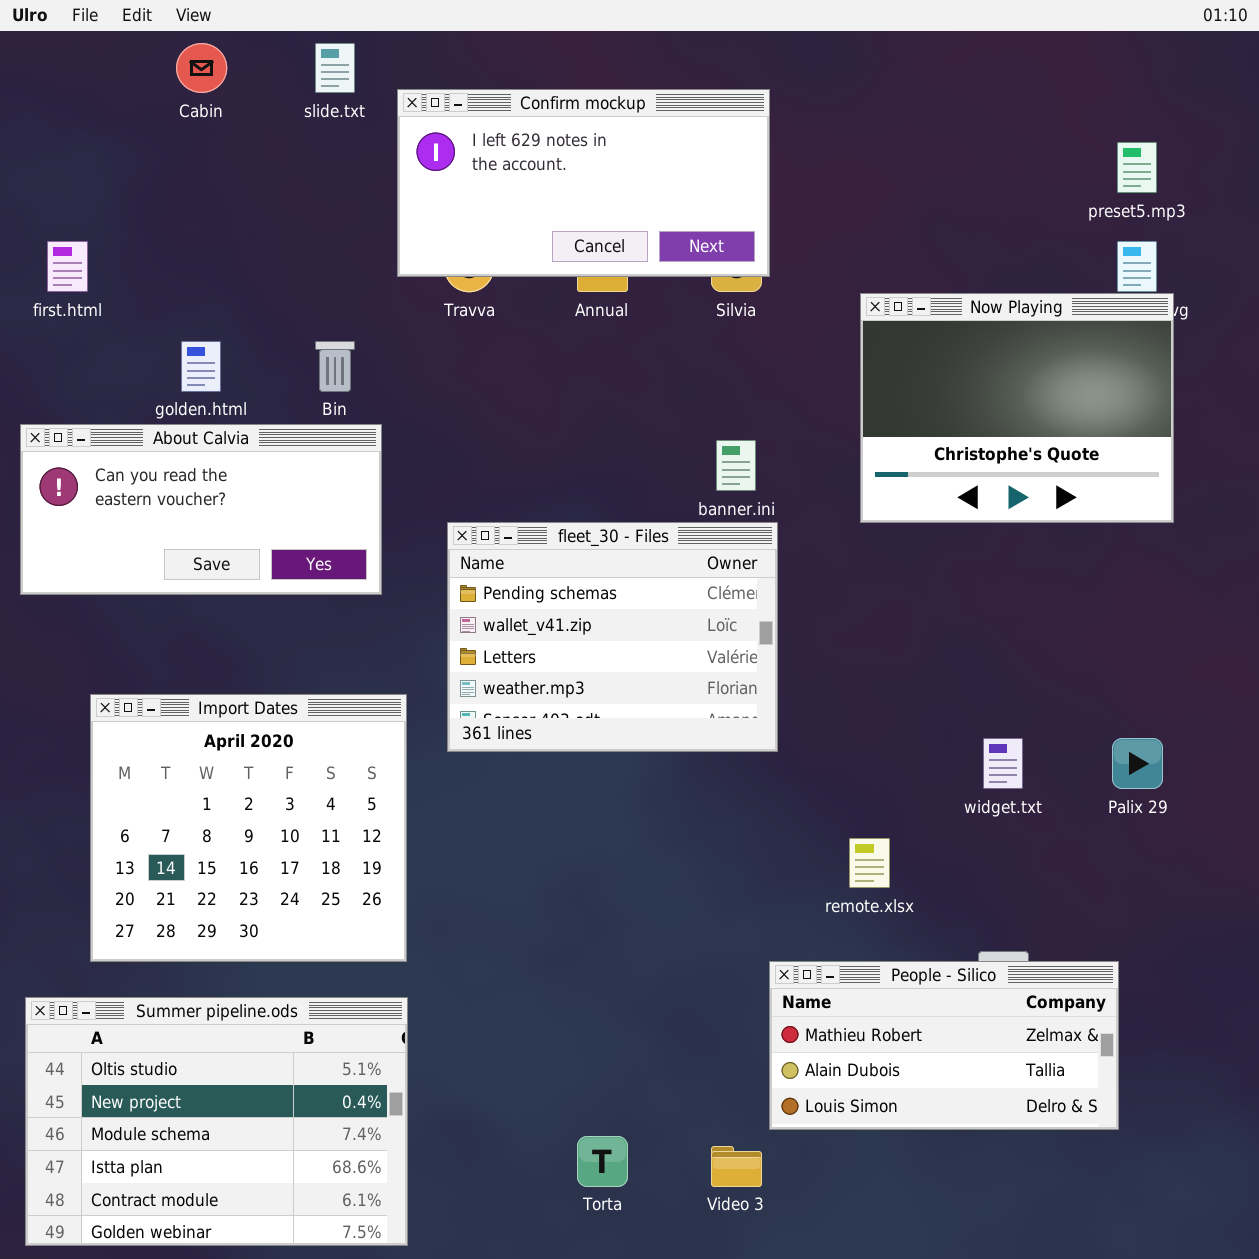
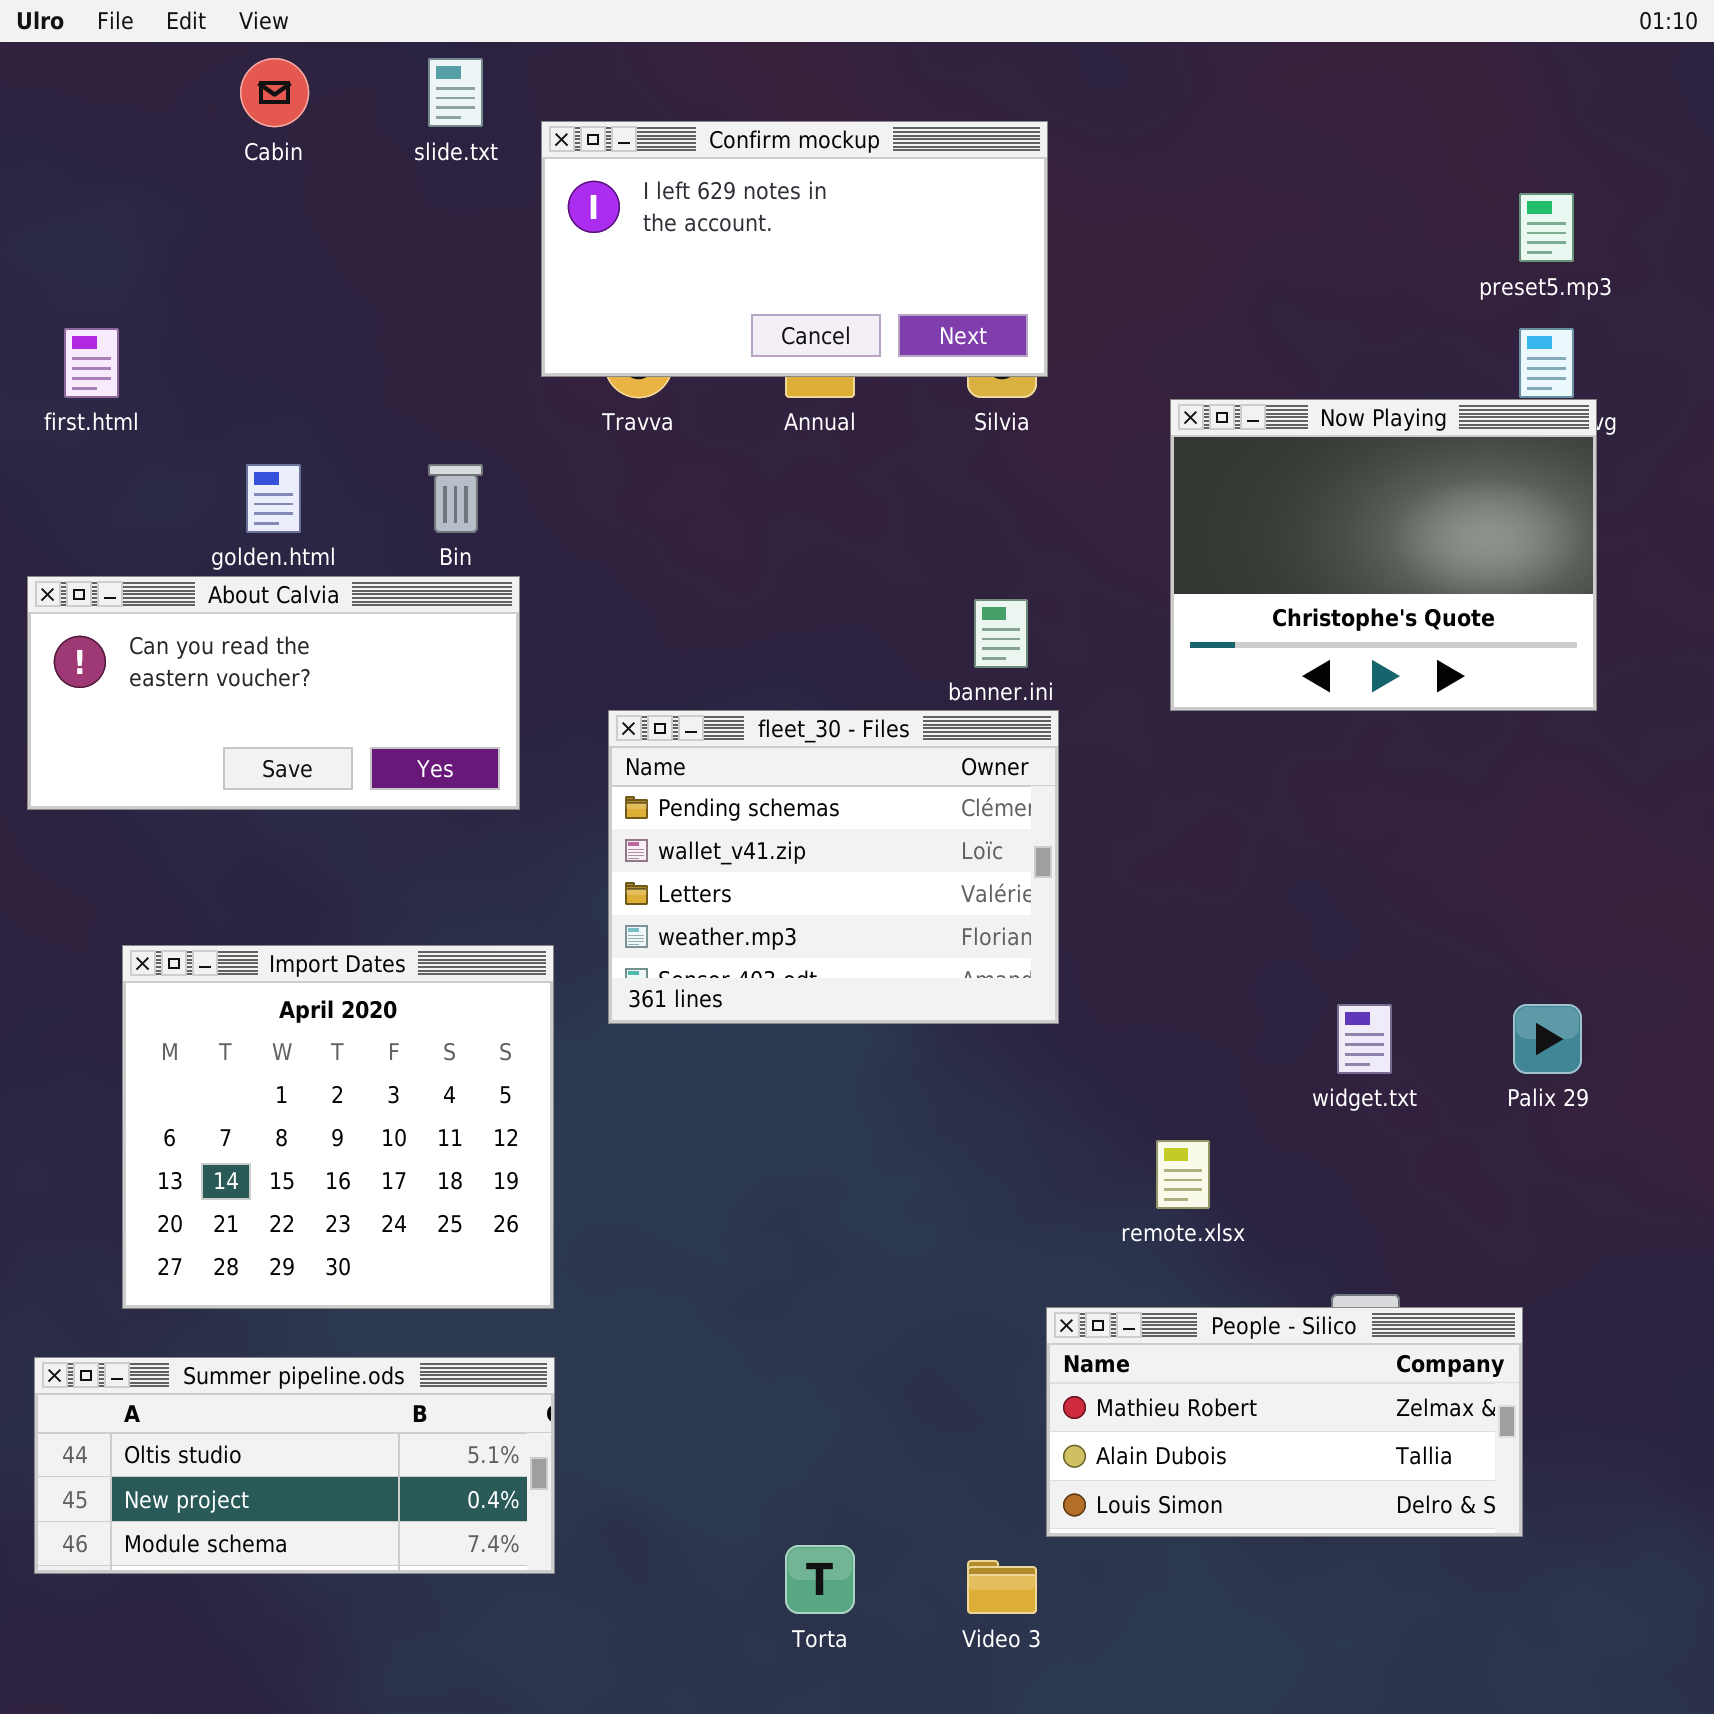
Summer pipeline.ods: [25,997,408,1246] -> [34,1357,555,1574], resized

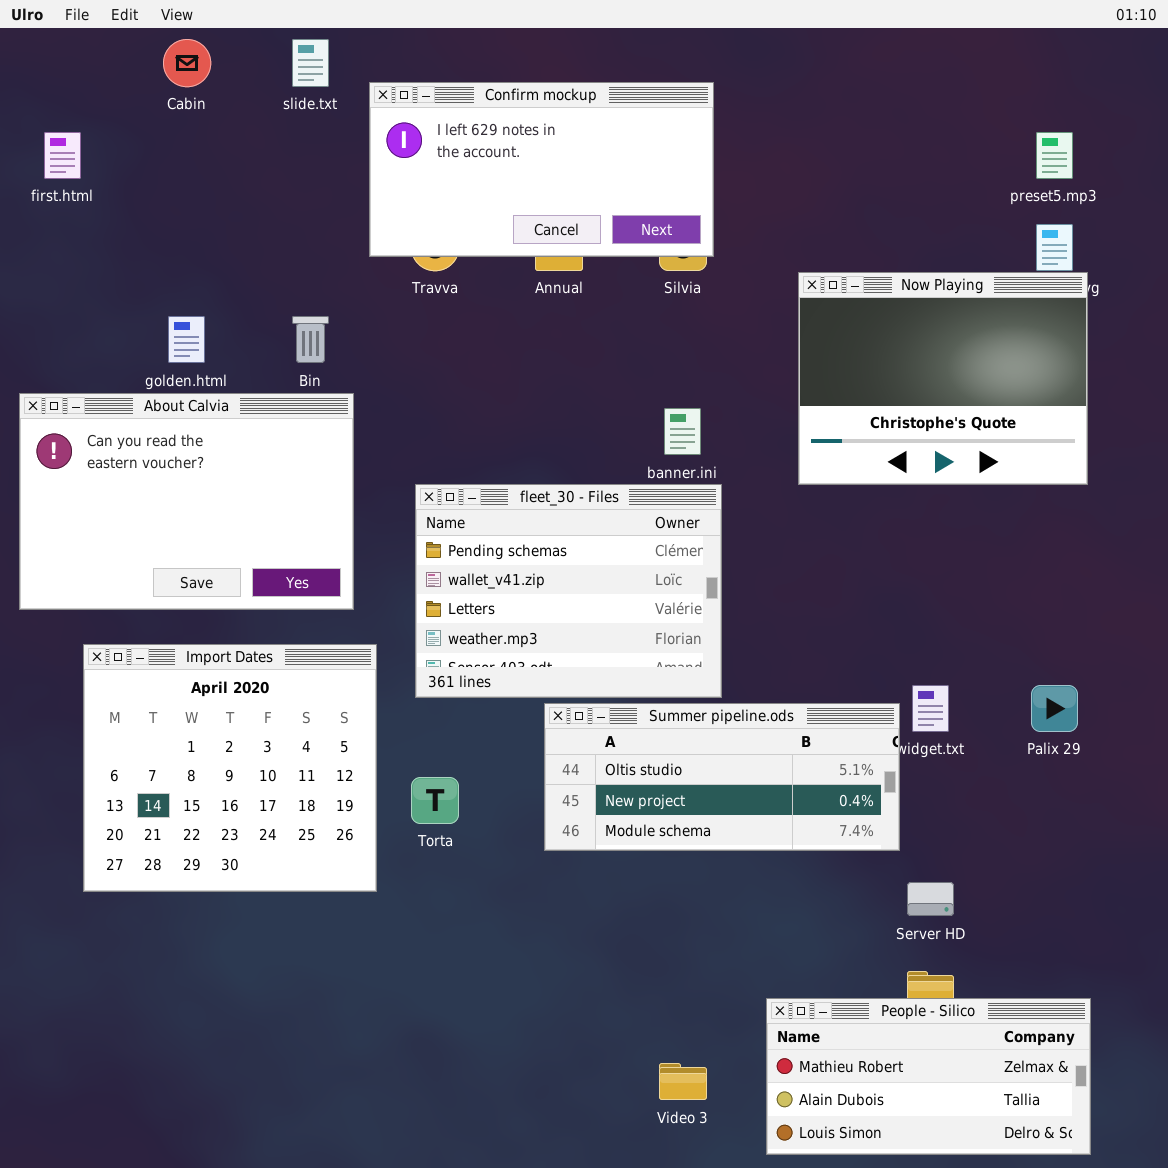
first.html: [64,328,119,398] -> [44,132,81,179], moved
About Calvia: [27,576,520,810] -> [19,393,354,610], resized
People - Silico: [1046,1307,1523,1537] -> [766,998,1091,1155], moved
Summer pipeline.ods: [34,1357,555,1574] -> [544,703,900,851], moved
Torta: [785,1545,855,1614] -> [411,777,459,824], moved

